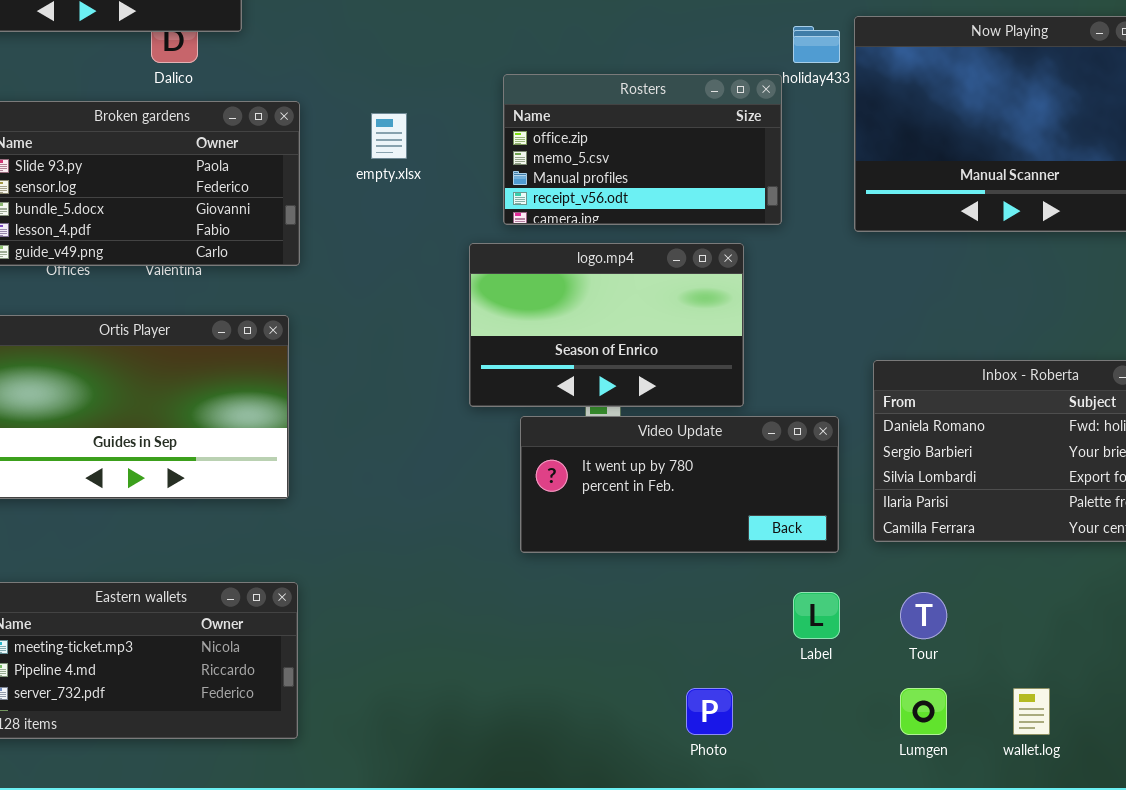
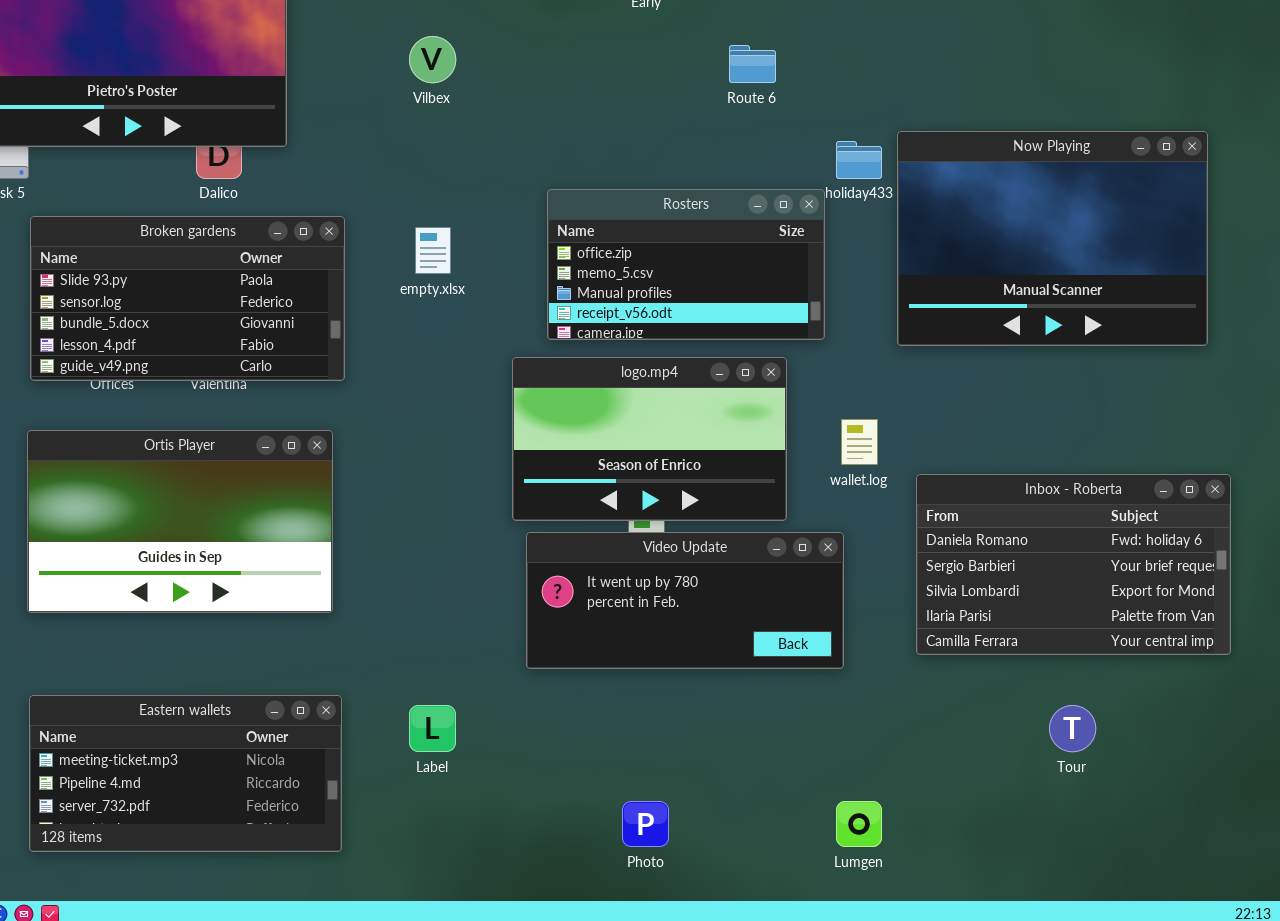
Video Update: [520,416,839,553] -> [526,532,844,669], moved
Label: [793,592,840,639] -> [409,705,456,752], moved
Tour: [900,592,947,639] -> [1049,705,1096,752], moved
Photo: [686,688,733,735] -> [622,801,669,847], moved
Lumgen: [900,688,947,735] -> [836,801,882,847], moved
wallet.log: [1013,688,1050,735] -> [841,419,878,465], moved

